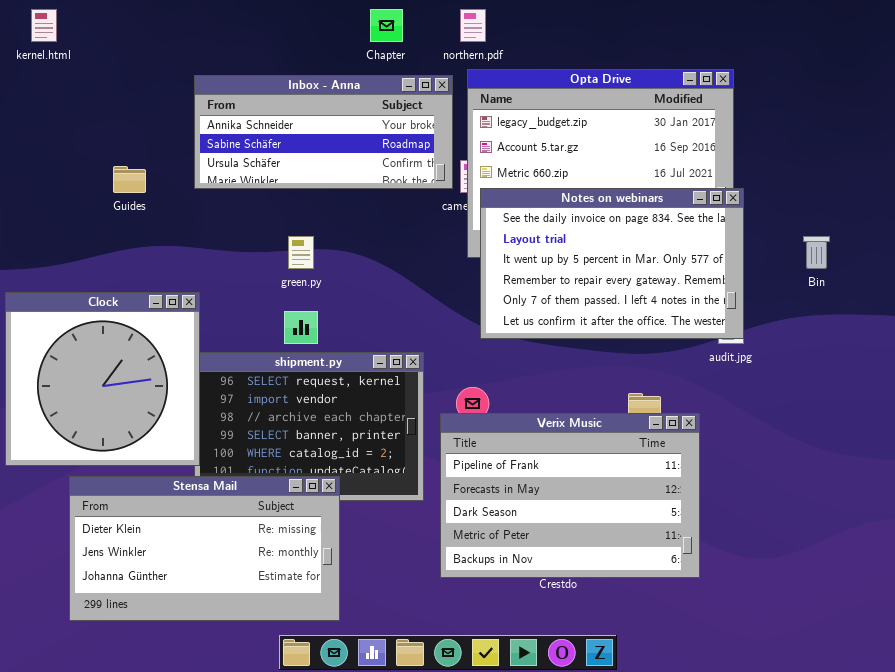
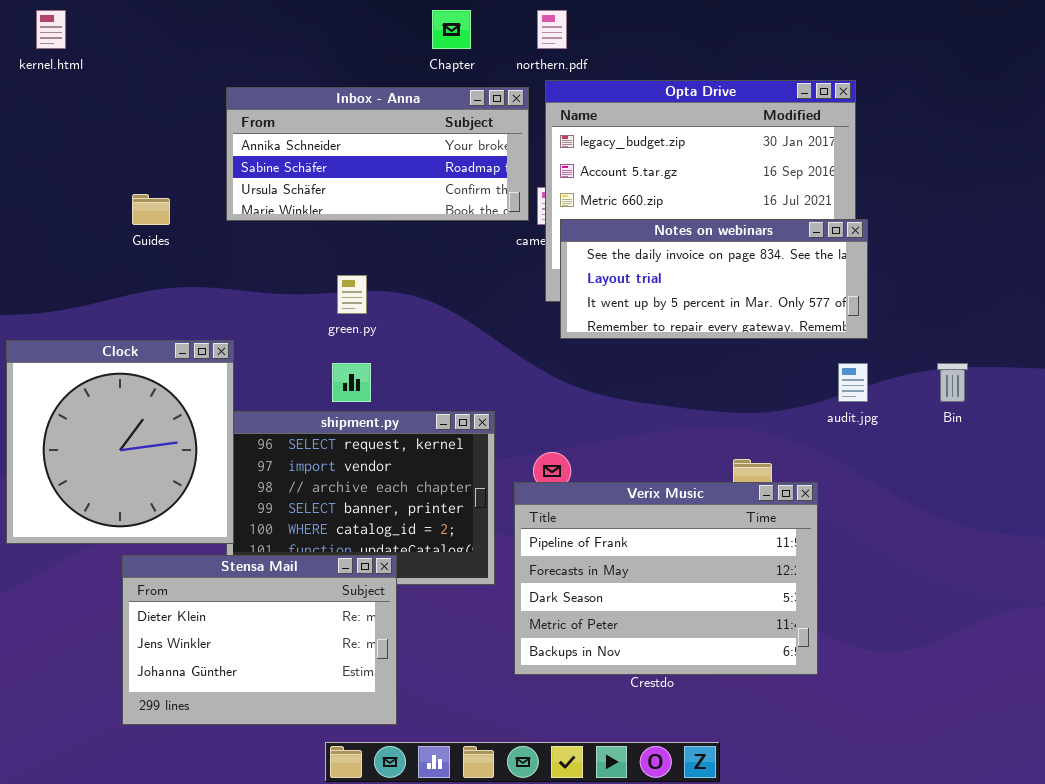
Notes on webinars: [480,188,744,339] -> [560,219,868,339], resized
Bin: [803,236,830,269] -> [937,363,968,402], moved
Stensa Mail: [69,476,340,621] -> [122,555,397,725], resized

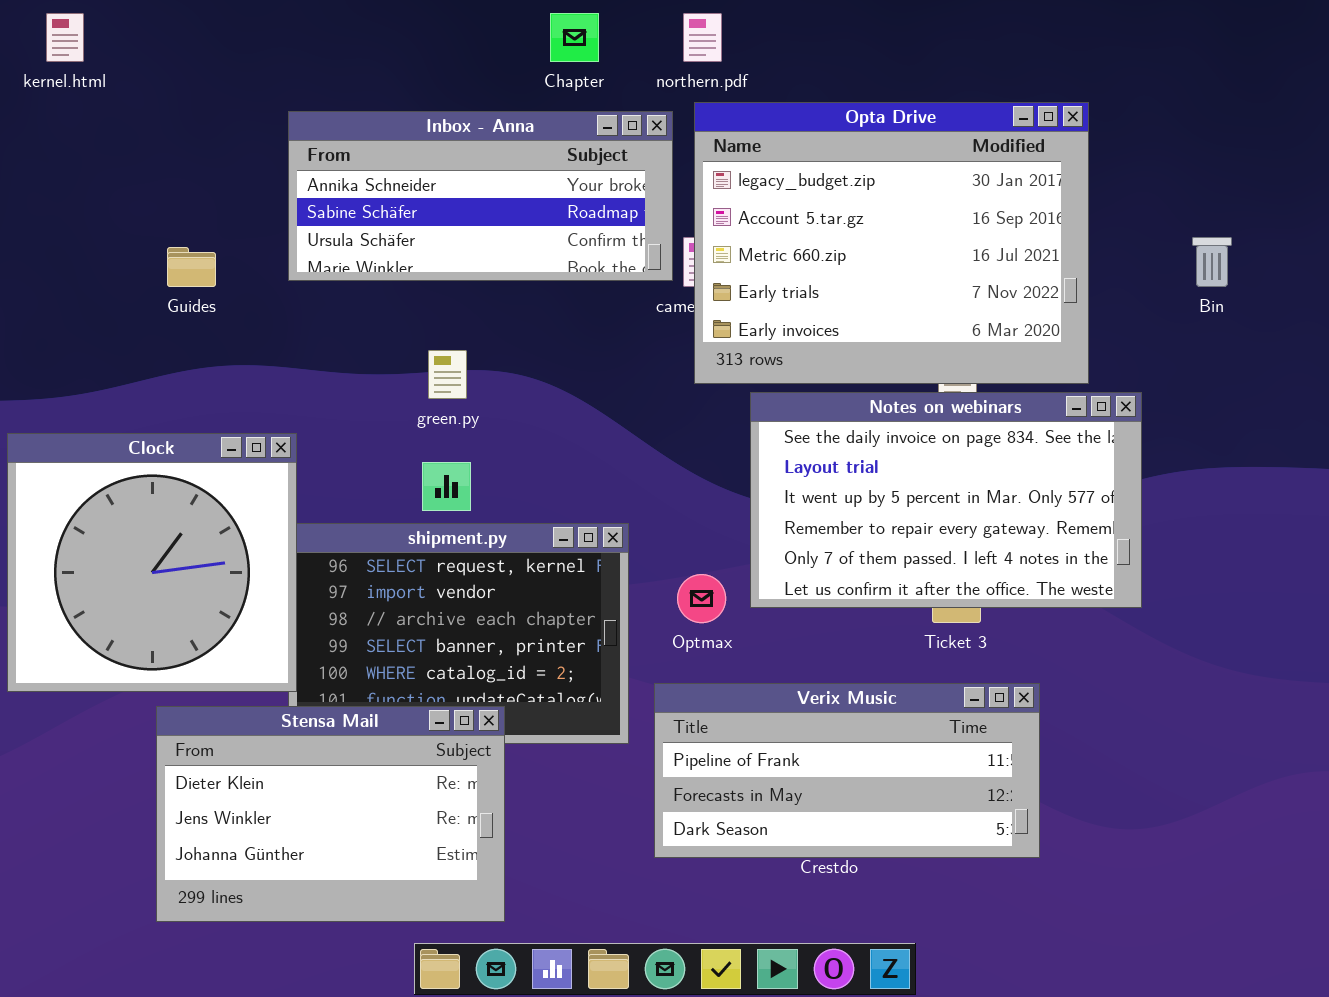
Notes on webinars: [560,219,868,339] -> [750,392,1142,608], moved, resized
Bin: [937,363,968,402] -> [1192,237,1232,287], moved
Verix Music: [514,482,818,675] -> [654,683,1040,858], resized

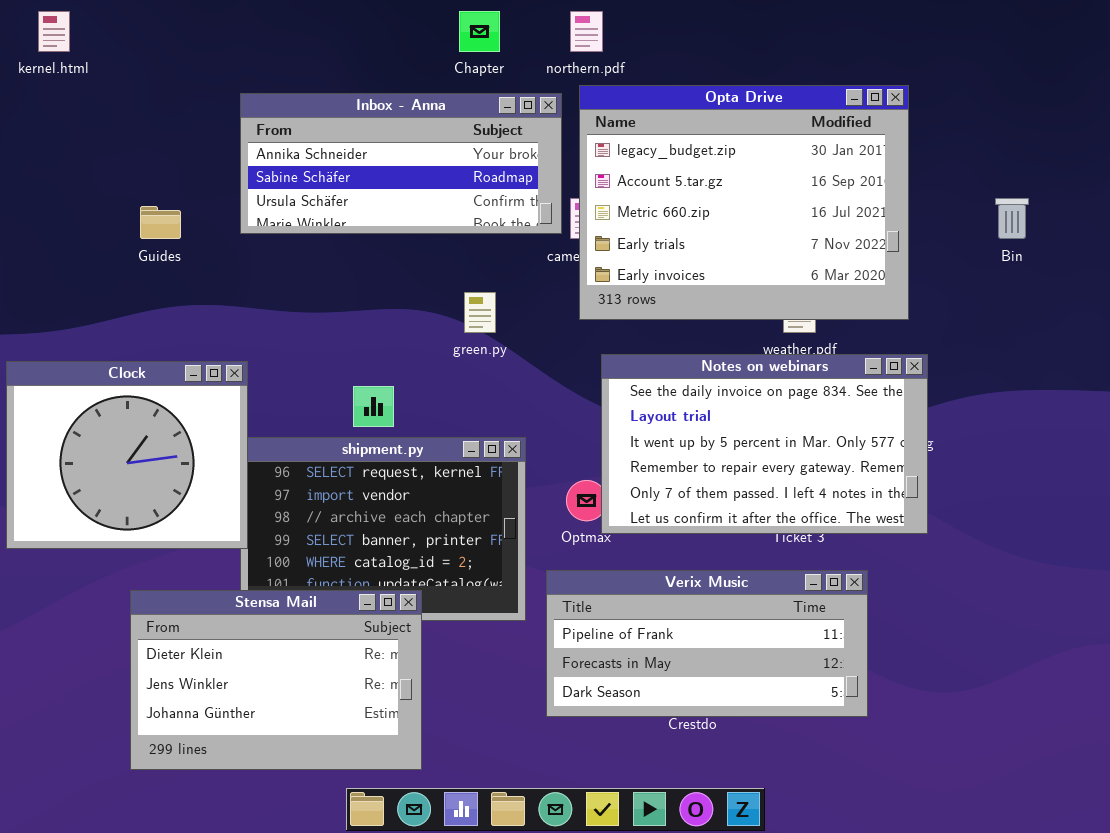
green.py: [428,350,467,399] -> [464,292,496,333], moved
Notes on webinars: [750,392,1142,608] -> [601,354,928,534], moved
Clock: [7,433,297,692] -> [6,361,248,549], resized

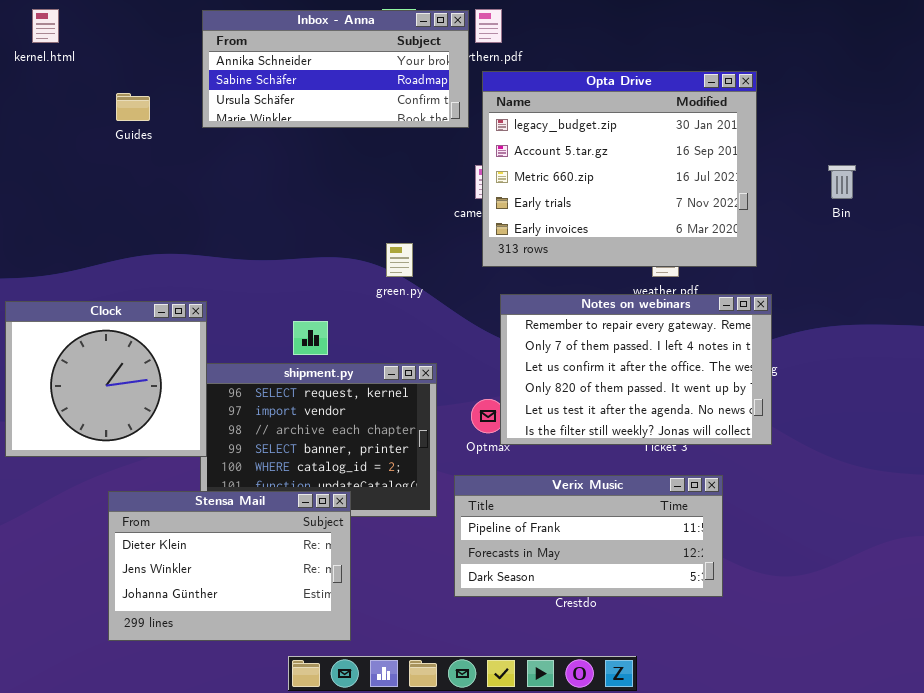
Inbox - Anna: [240,93,562,234] -> [202,10,469,128], moved
Guides: [140,206,181,239] -> [116,93,150,121], moved
Notes on webinars: [601,354,928,534] -> [500,294,772,445], scrolled down 3 rows

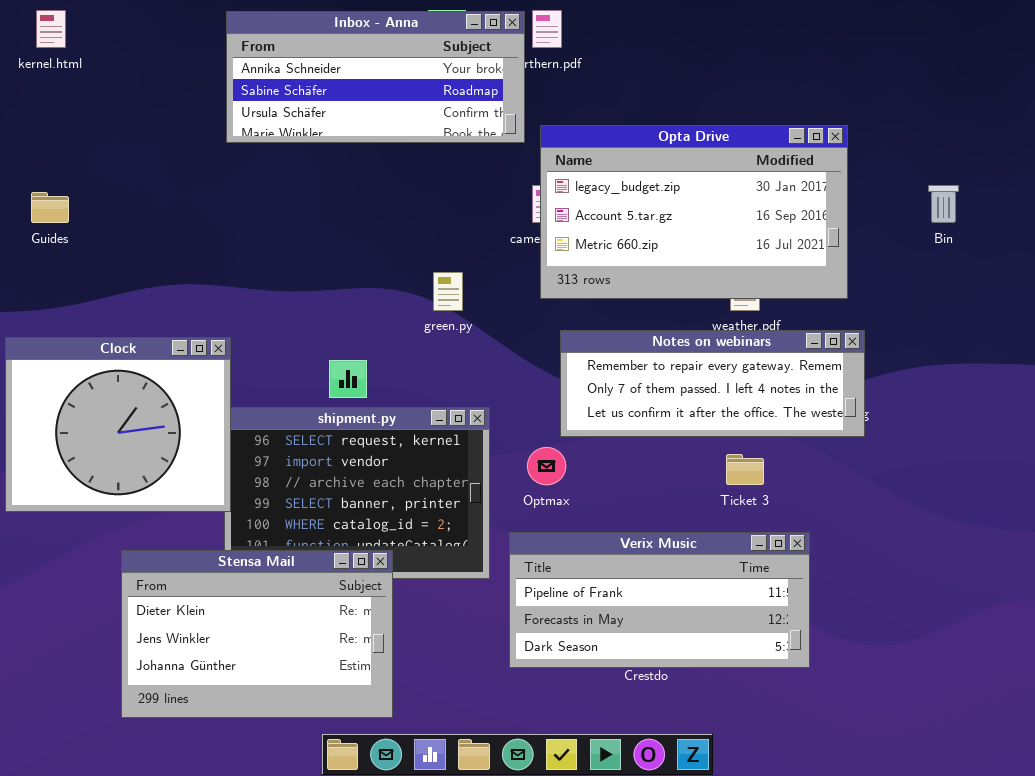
Opta Drive: [482,71,757,267] -> [540,125,848,299], resized
Guides: [116,93,150,121] -> [31,192,69,223], moved
Notes on webinars: [500,294,772,445] -> [560,330,865,437], resized

